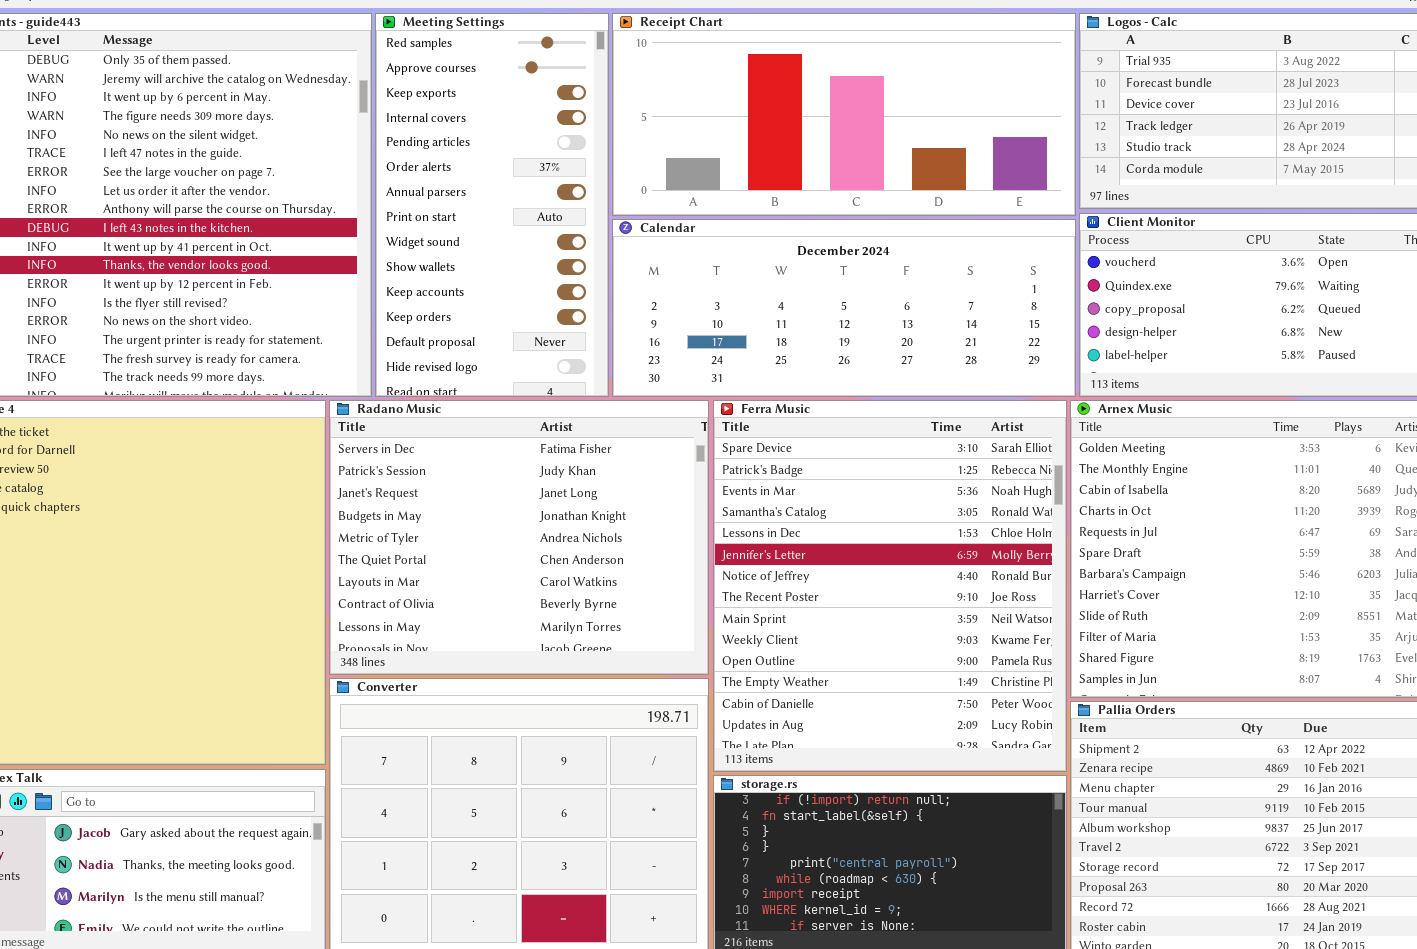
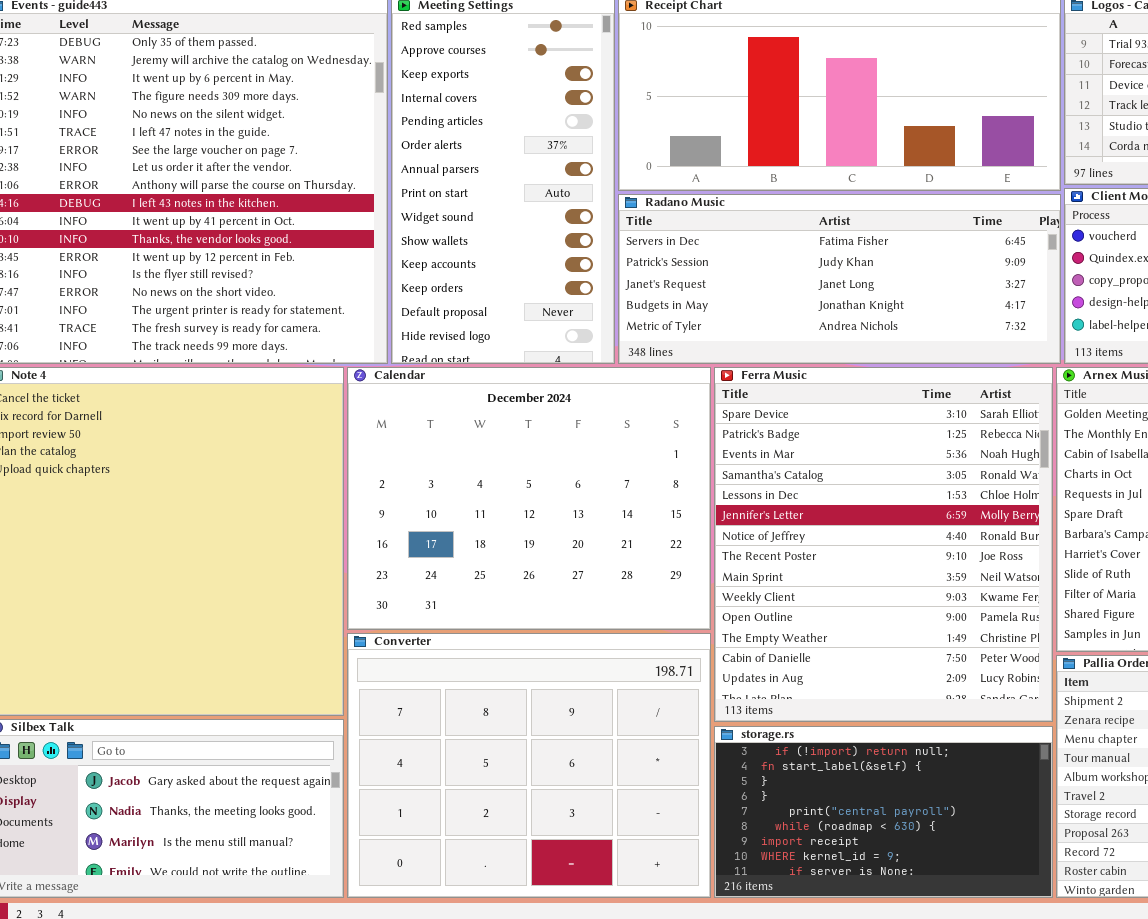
Calendar: [612,219,1076,397] -> [347,367,711,630], moved, resized
Radano Music: [329,400,709,675] -> [618,194,1061,364], moved, resized

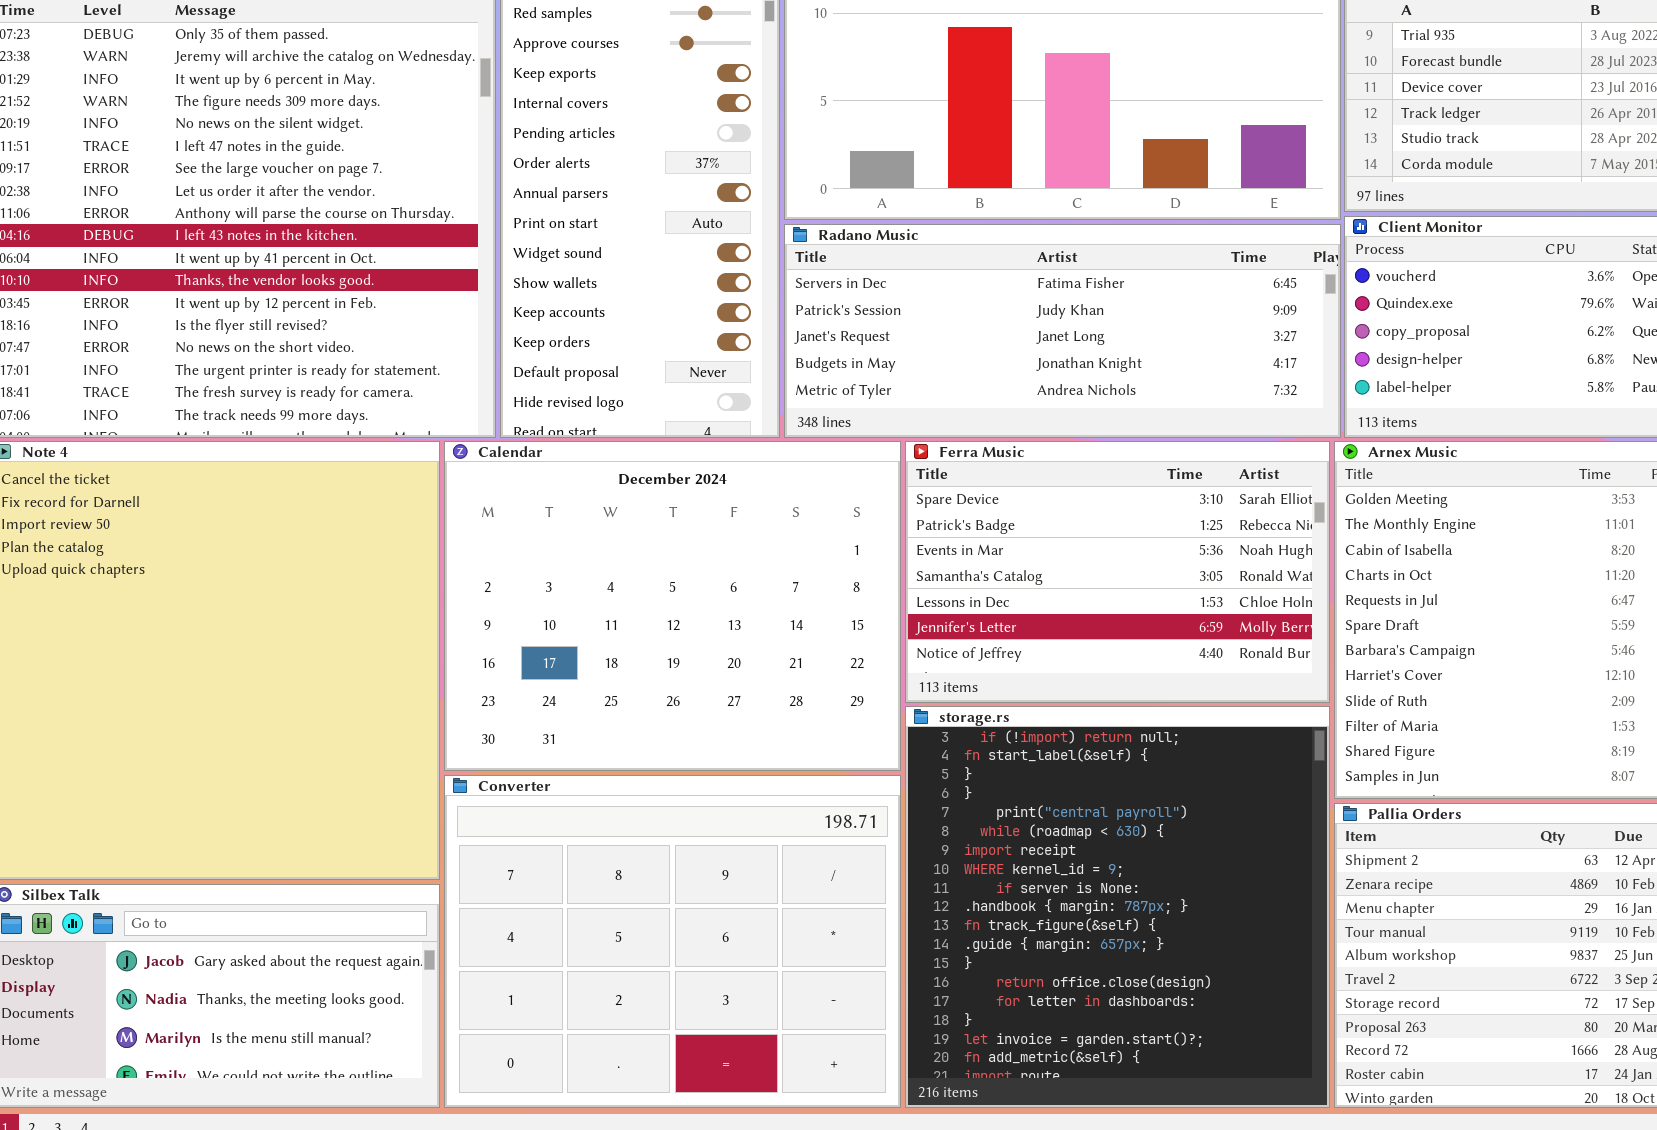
Ferra Music: [714,367,1053,722] -> [905,441,1330,703], resized
storage.rs: [714,726,1053,898] -> [905,706,1330,1108], resized

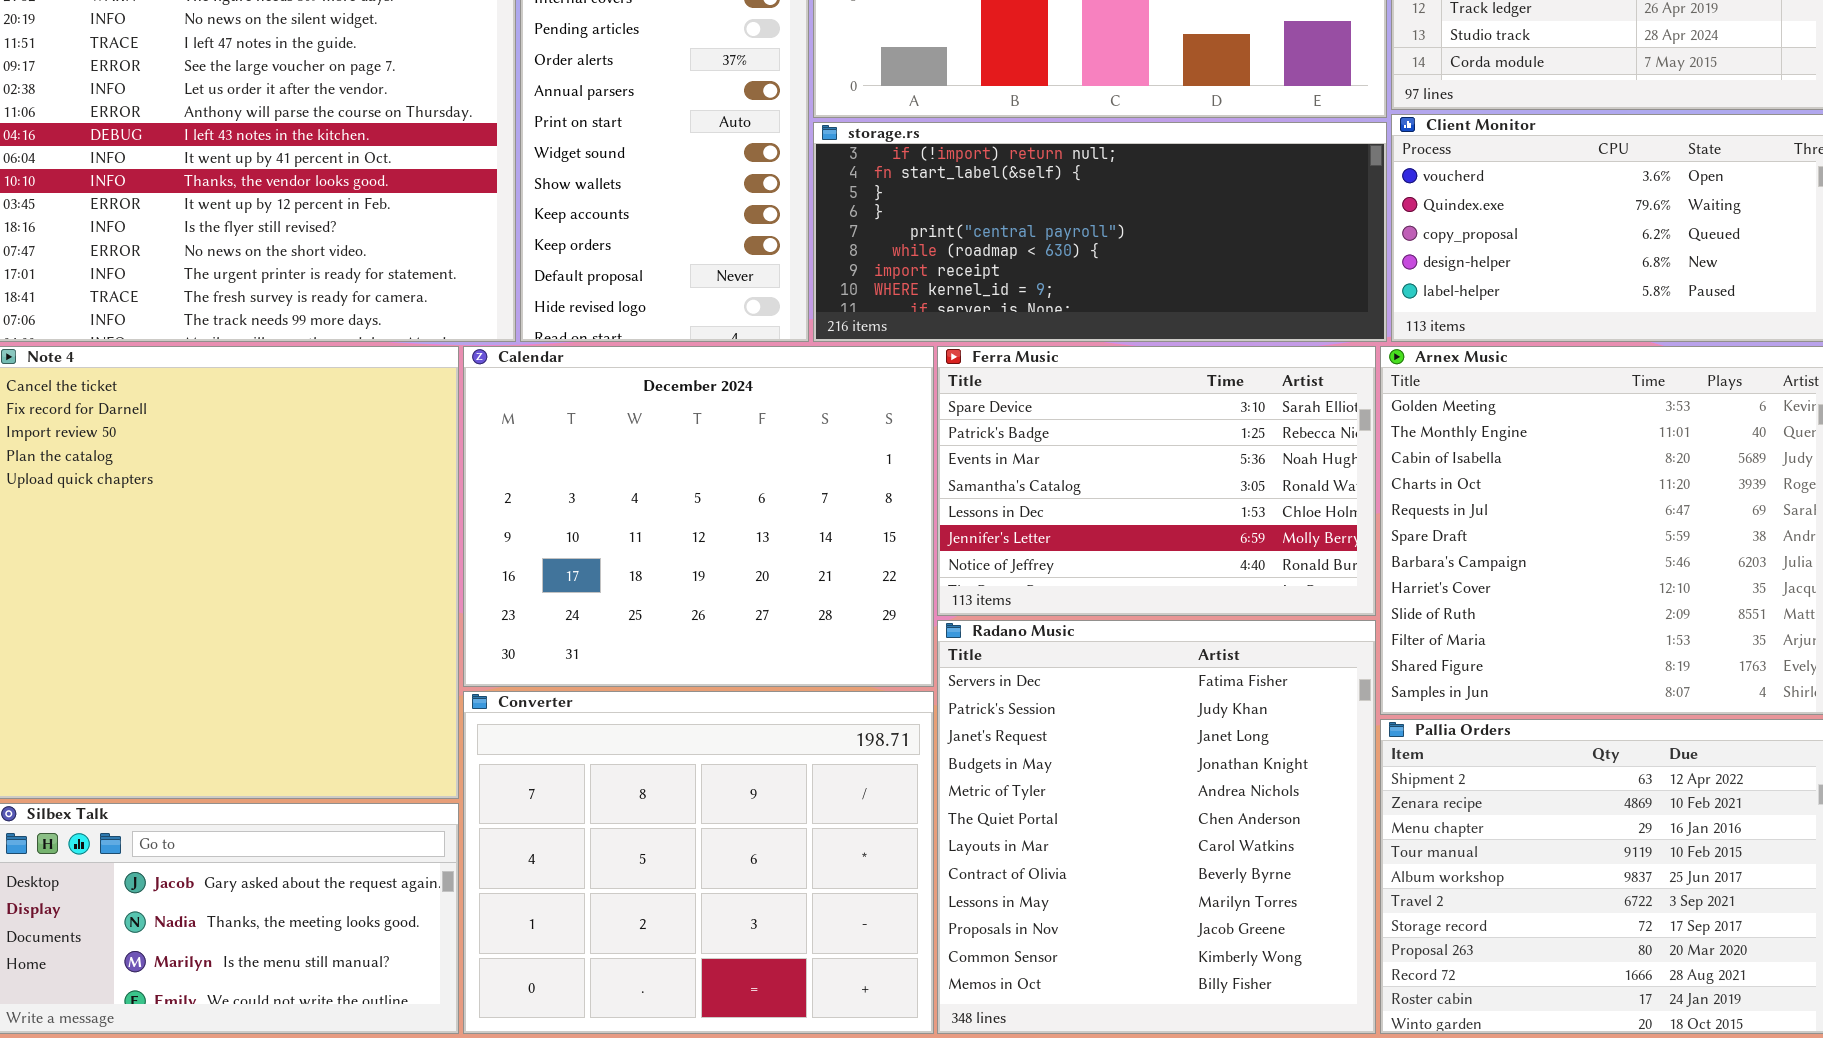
Radano Music: [784,224,1341,438] -> [937,620,1376,1034], moved, resized
storage.rs: [905,706,1330,1108] -> [813,122,1387,342], moved, resized

